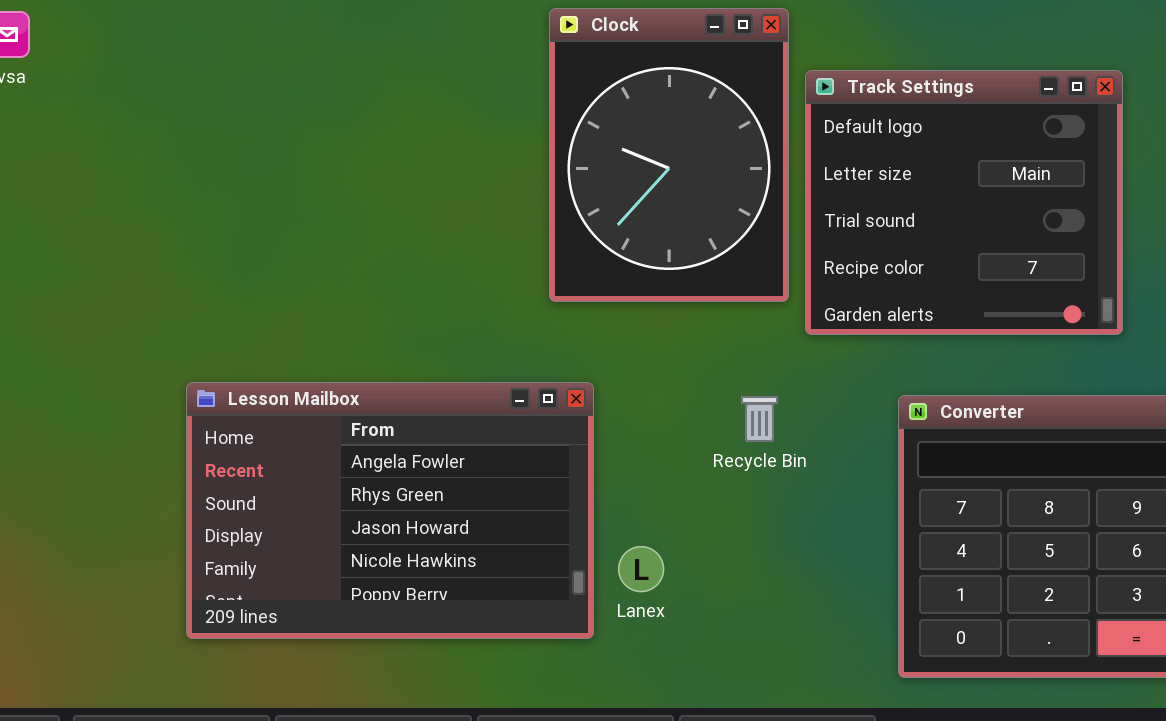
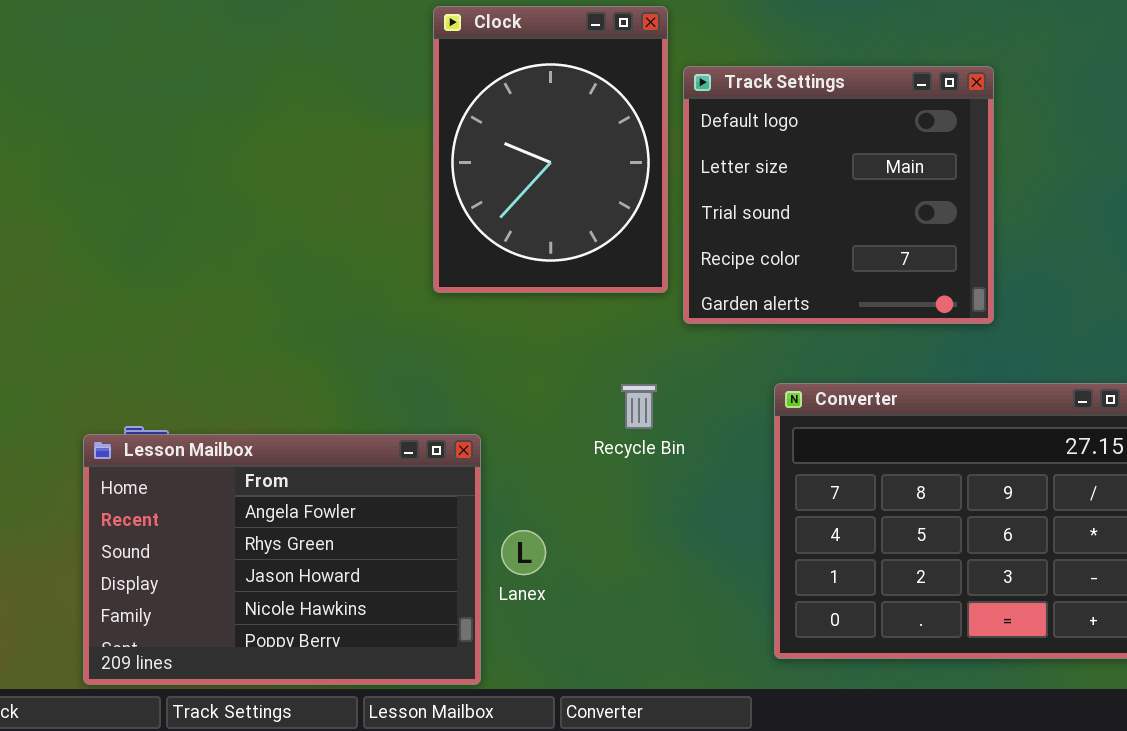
Lesson Mailbox: [186,382,594,639] -> [83,434,481,685], moved

